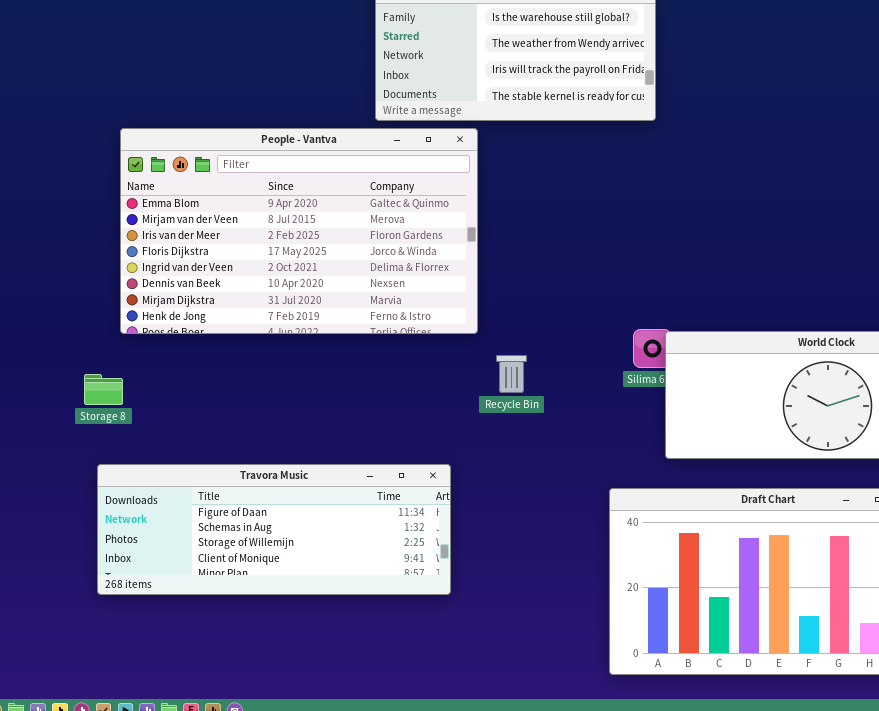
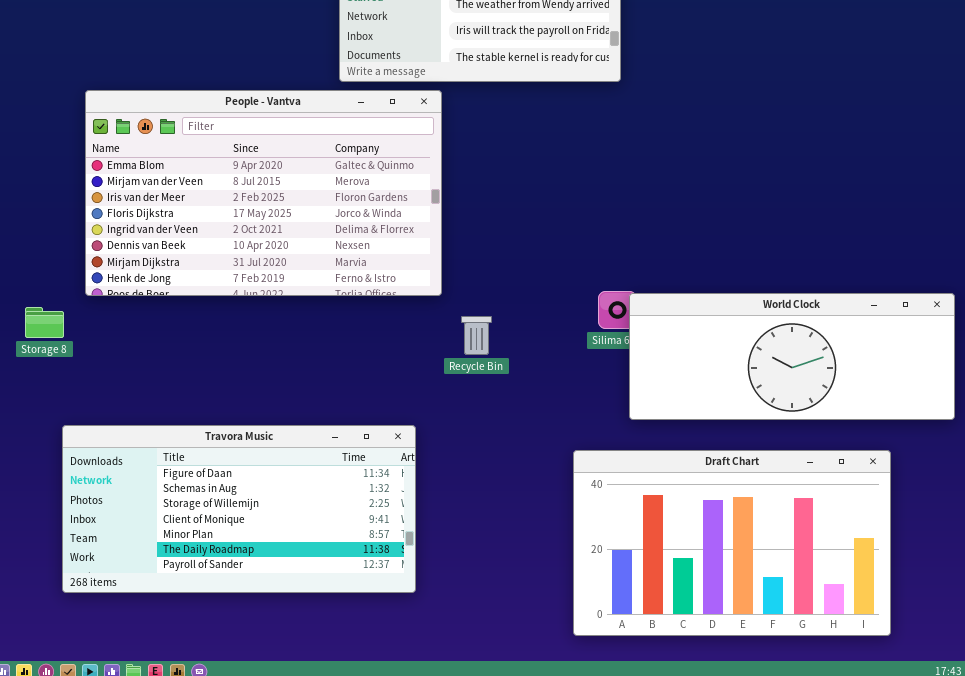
Storage 8: [84,374,123,405] -> [25,307,64,338], moved
Travora Music: [97,464,451,595] -> [62,425,416,593], resized

